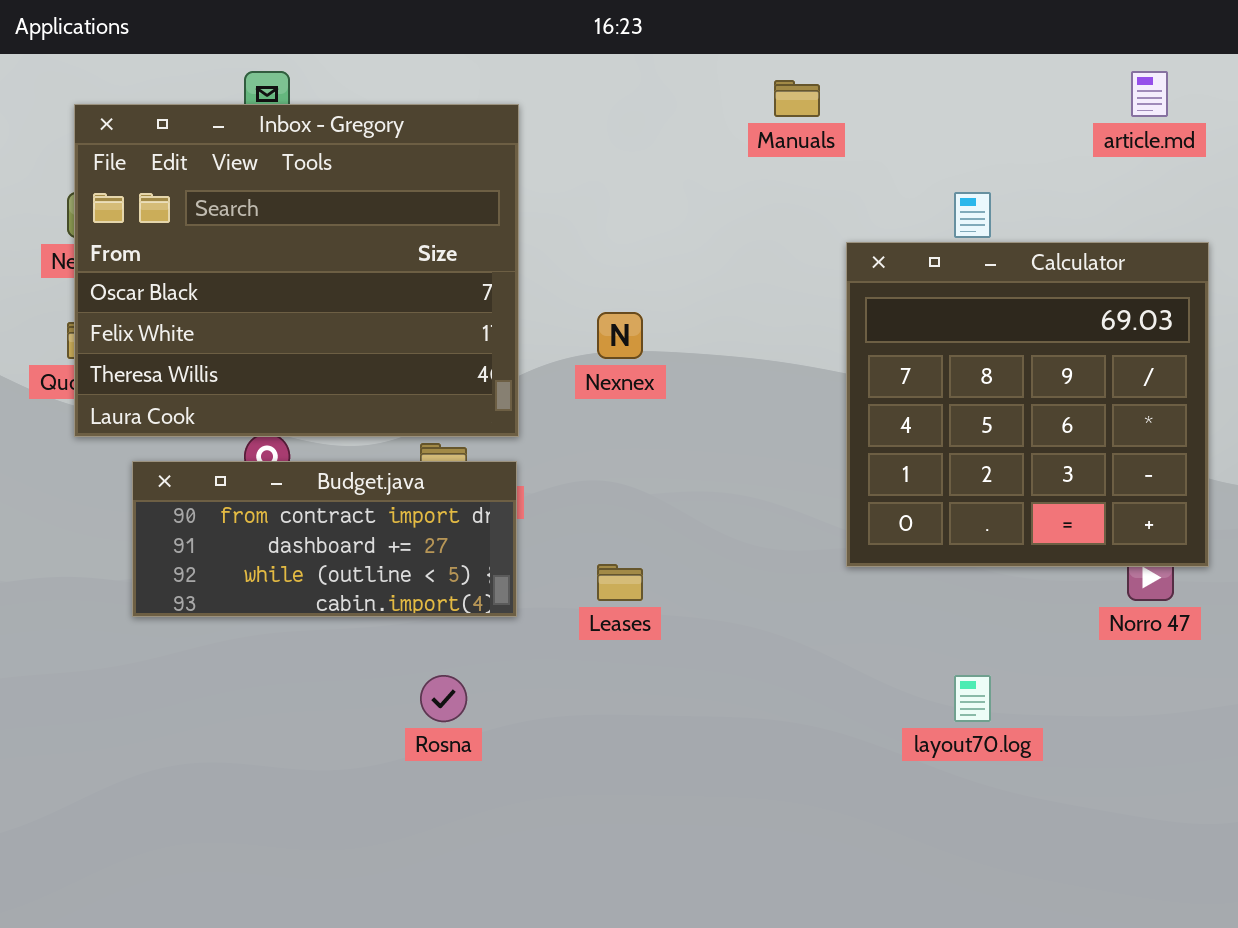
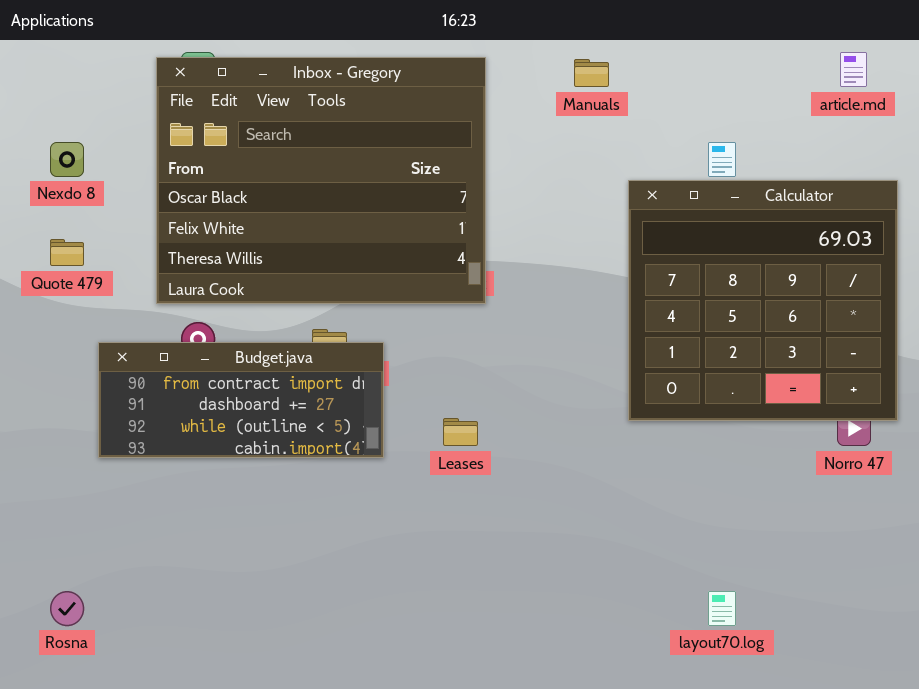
Inbox - Gregory: [74,104,519,437] -> [156,57,486,304], moved
Rosna: [420,675,467,722] -> [50,591,84,626], moved
layout70.log: [954,675,991,722] -> [708,591,736,626], moved

